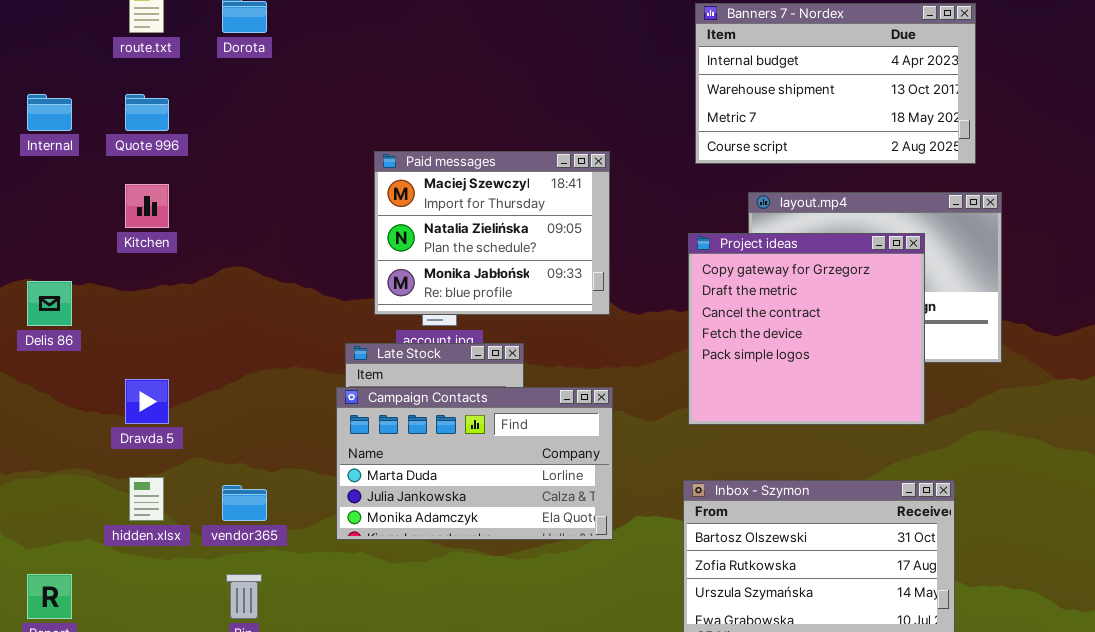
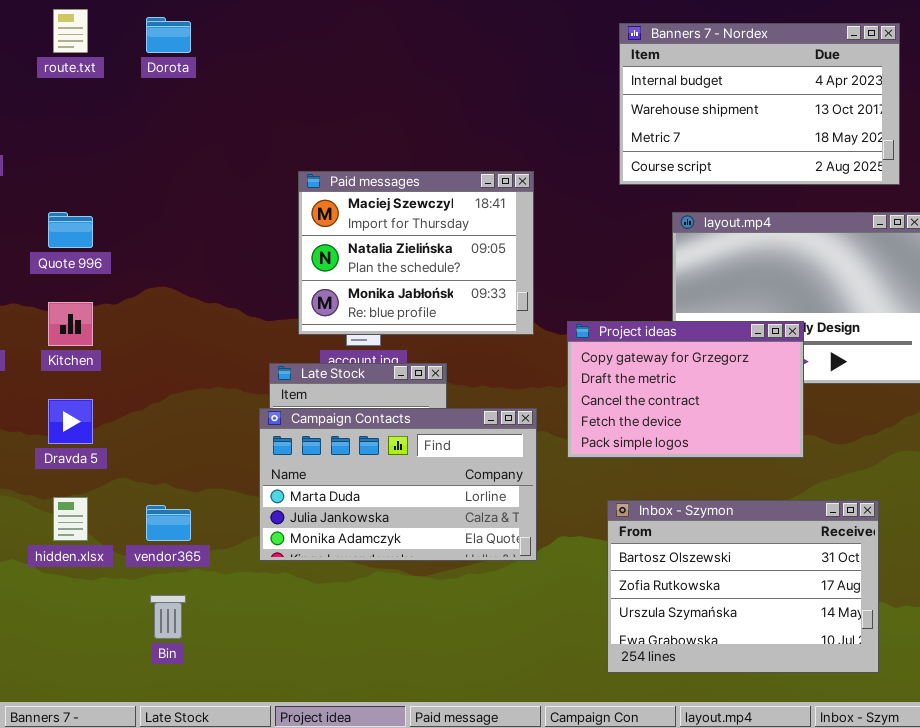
Quote 996: [125,94,169,131] -> [48,212,93,248], moved
Kitchen: [125,184,169,228] -> [48,302,93,346], moved
Project ideas: [688,233,925,425] -> [567,321,804,458], moved, resized

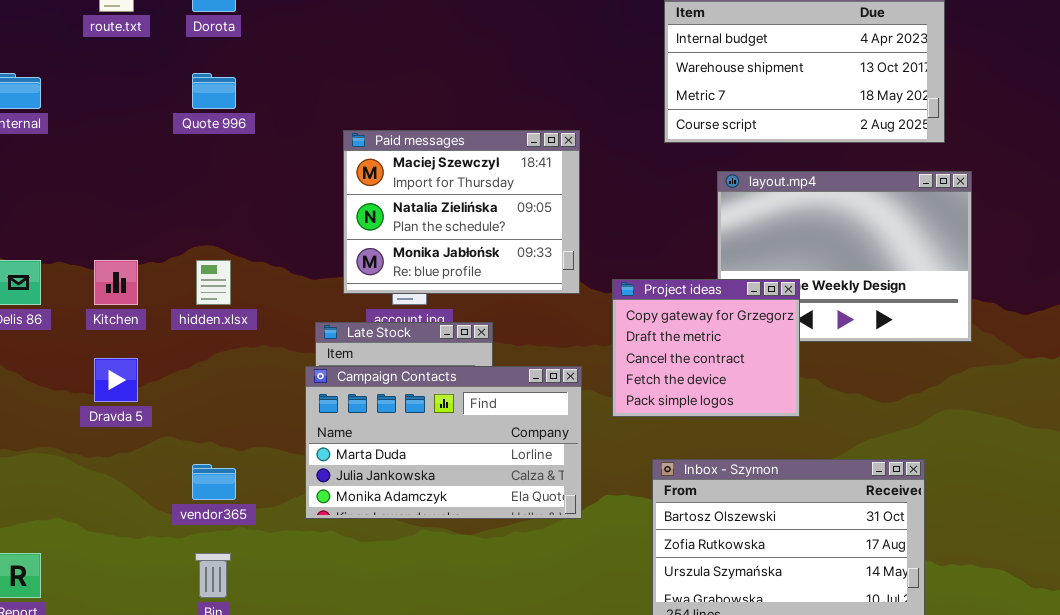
Quote 996: [48,212,93,248] -> [192,73,236,109], moved
Project ideas: [567,321,804,458] -> [612,279,800,417], resized
hidden.xlsx: [53,497,88,541] -> [196,260,231,305], moved

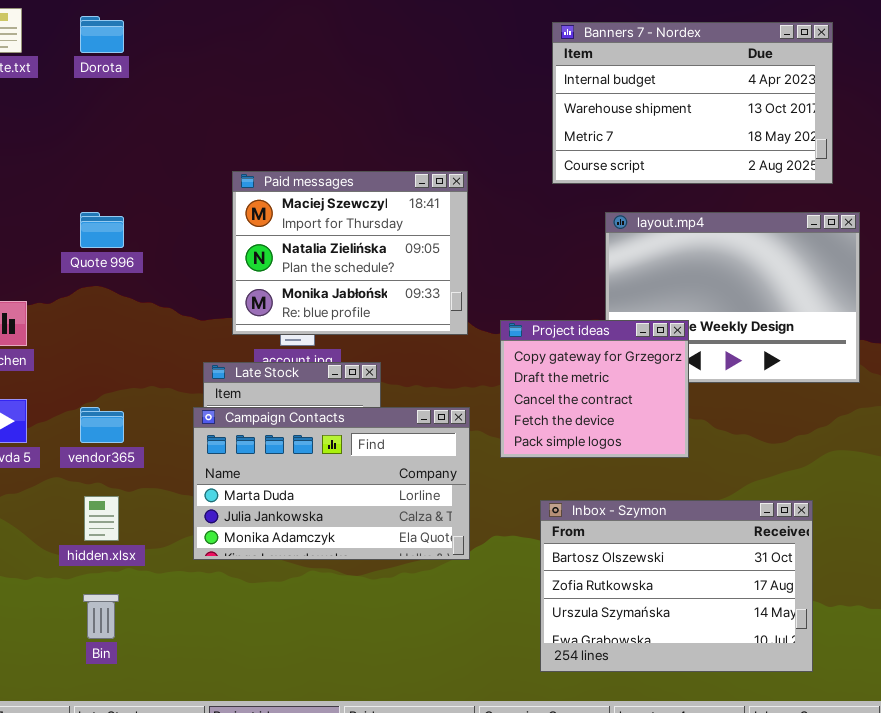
Quote 996: [192,73,236,109] -> [80,212,124,248], moved
hidden.xlsx: [196,260,231,305] -> [84,496,119,541], moved
vendor365: [192,464,236,500] -> [80,407,124,443], moved

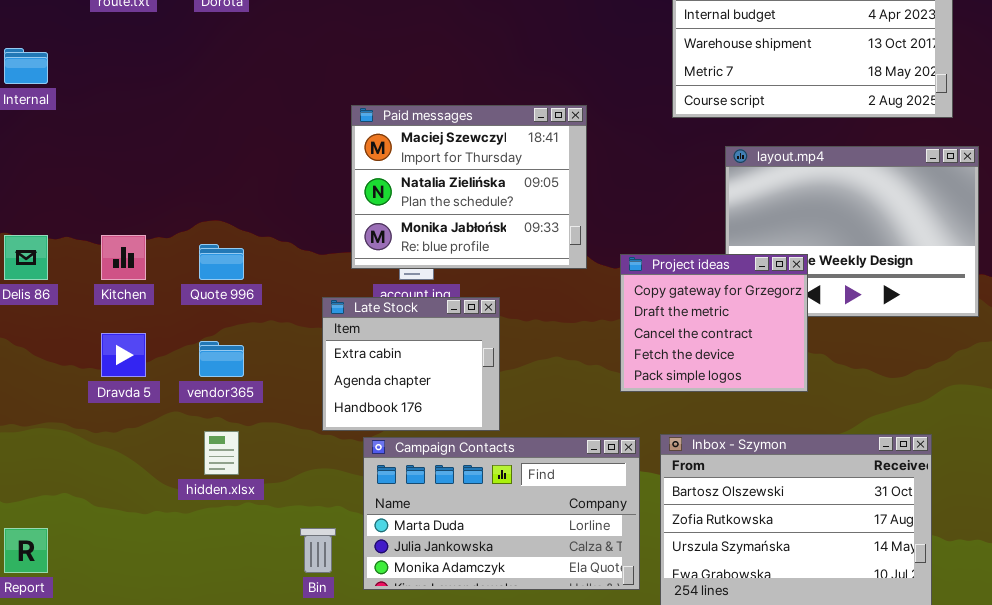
Quote 996: [80,212,124,248] -> [199,244,244,280], moved
Campaign Contacts: [193,407,470,560] -> [363,437,640,590], moved
Bin: [83,594,119,639] -> [300,528,336,573], moved

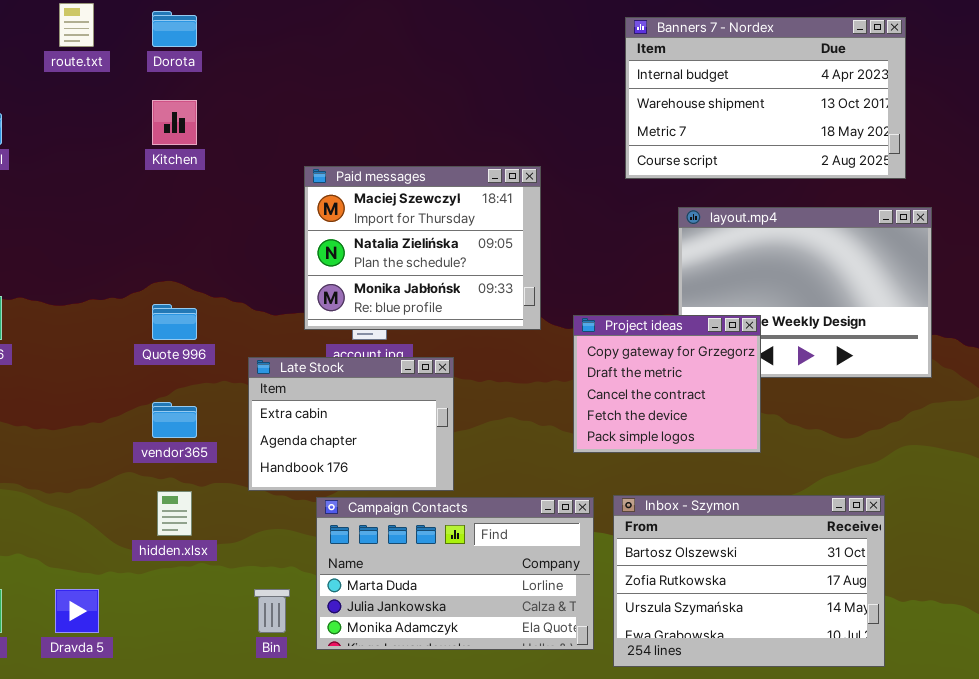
Kitchen: [101,235,146,280] -> [152,100,197,145], moved
Late Stock: [322,297,500,431] -> [248,357,454,491], resized
Dravda 5: [101,333,146,377] -> [55,589,99,633], moved

